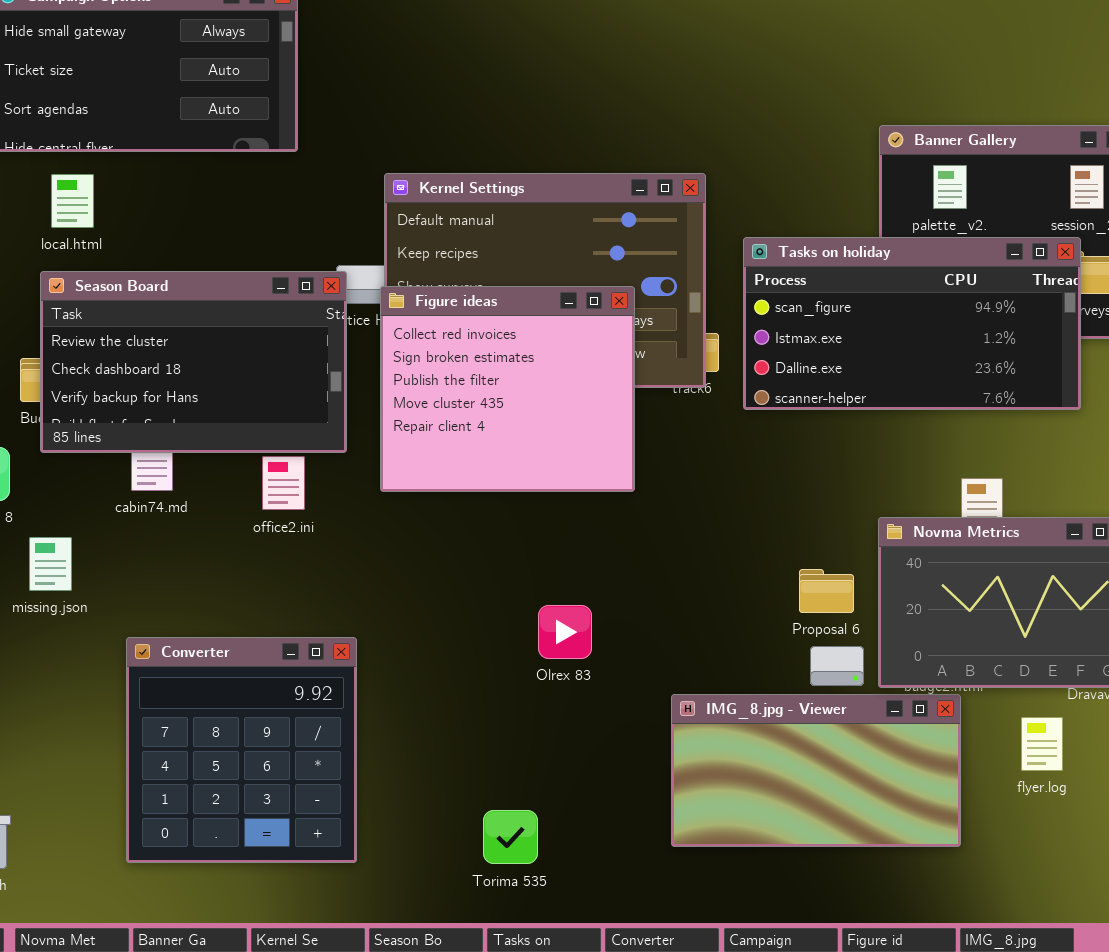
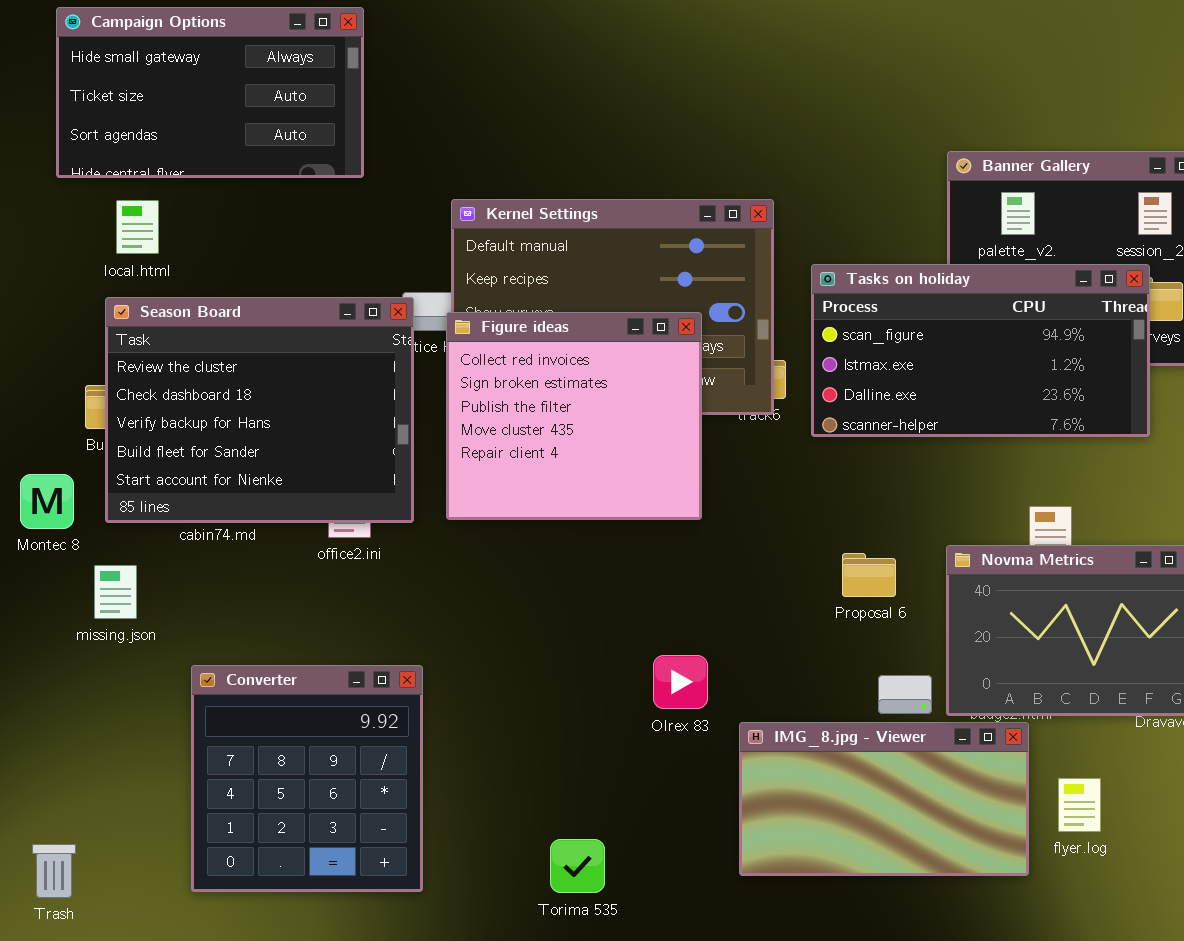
Season Board: [40,271,347,453] -> [105,297,414,523], resized
Proposal 6: [799,569,854,613] -> [842,553,896,597], moved
Olrex 83: [538,605,592,659] -> [653,655,708,709], moved
flyer.log: [1021,717,1063,771] -> [1058,778,1101,832], moved

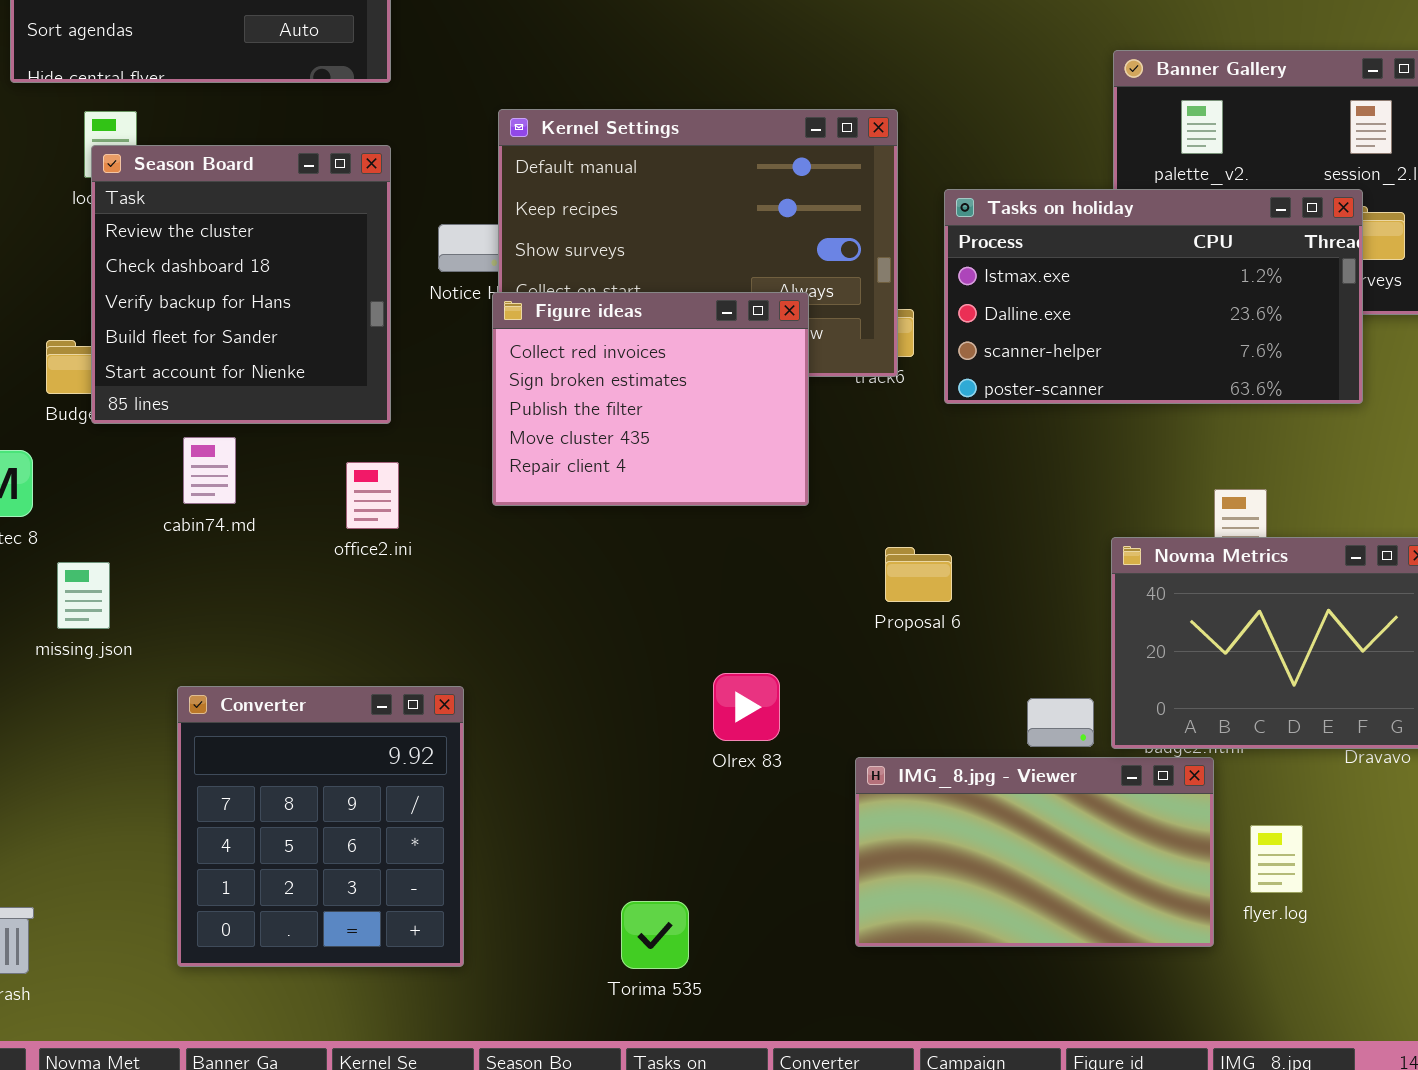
Tasks on holiday: [811,264,1150,437] -> [944,189,1363,404], scrolled down 1 row
Season Board: [105,297,414,523] -> [91,145,391,424], moved, resized
Figure ideas: [446,312,702,520] -> [492,292,809,506], resized
Proposal 6: [842,553,896,597] -> [885,547,952,602], moved
Olrex 83: [653,655,708,709] -> [713,673,780,741], moved

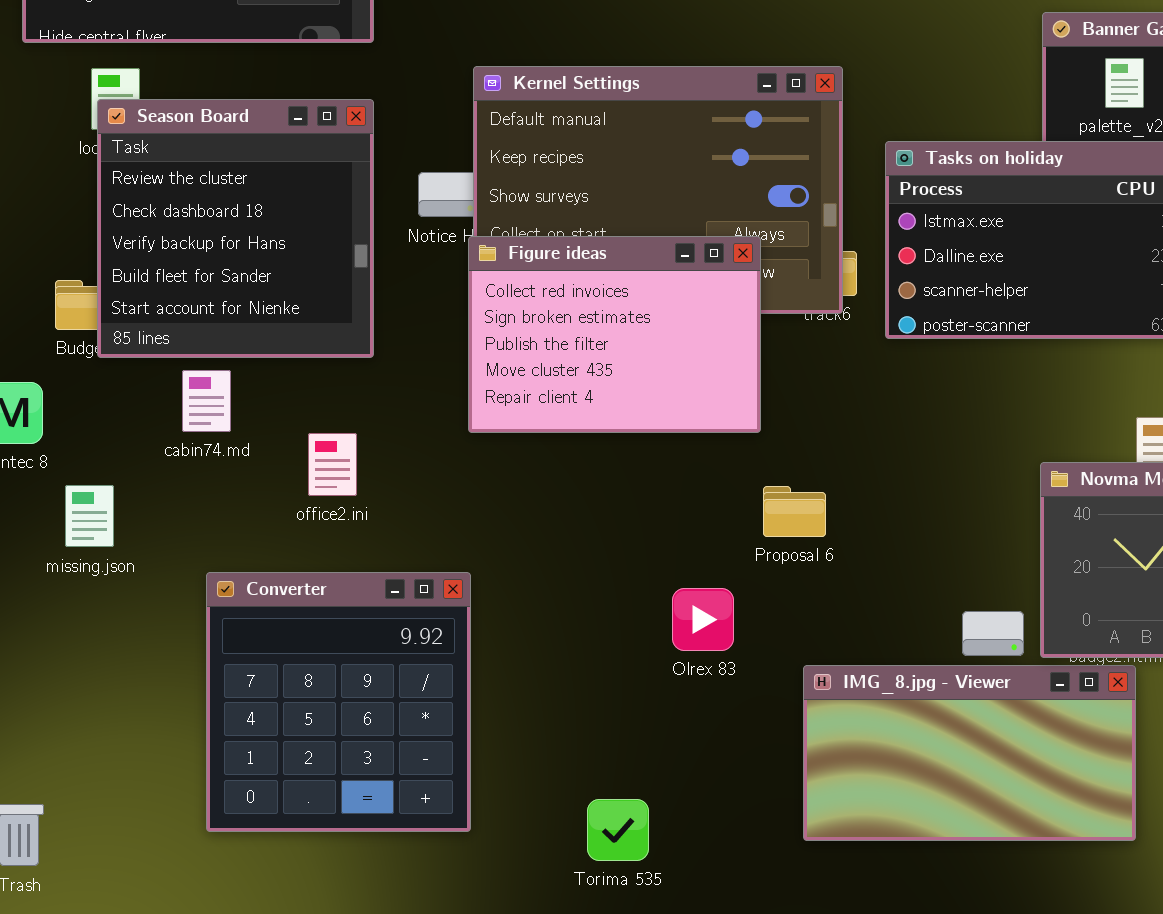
office2.ini: [346,462,399,529] -> [308,433,357,496], moved
Proposal 6: [885,547,952,602] -> [763,486,826,537], moved
Converter: [177,686,464,967] -> [206,572,471,832], moved

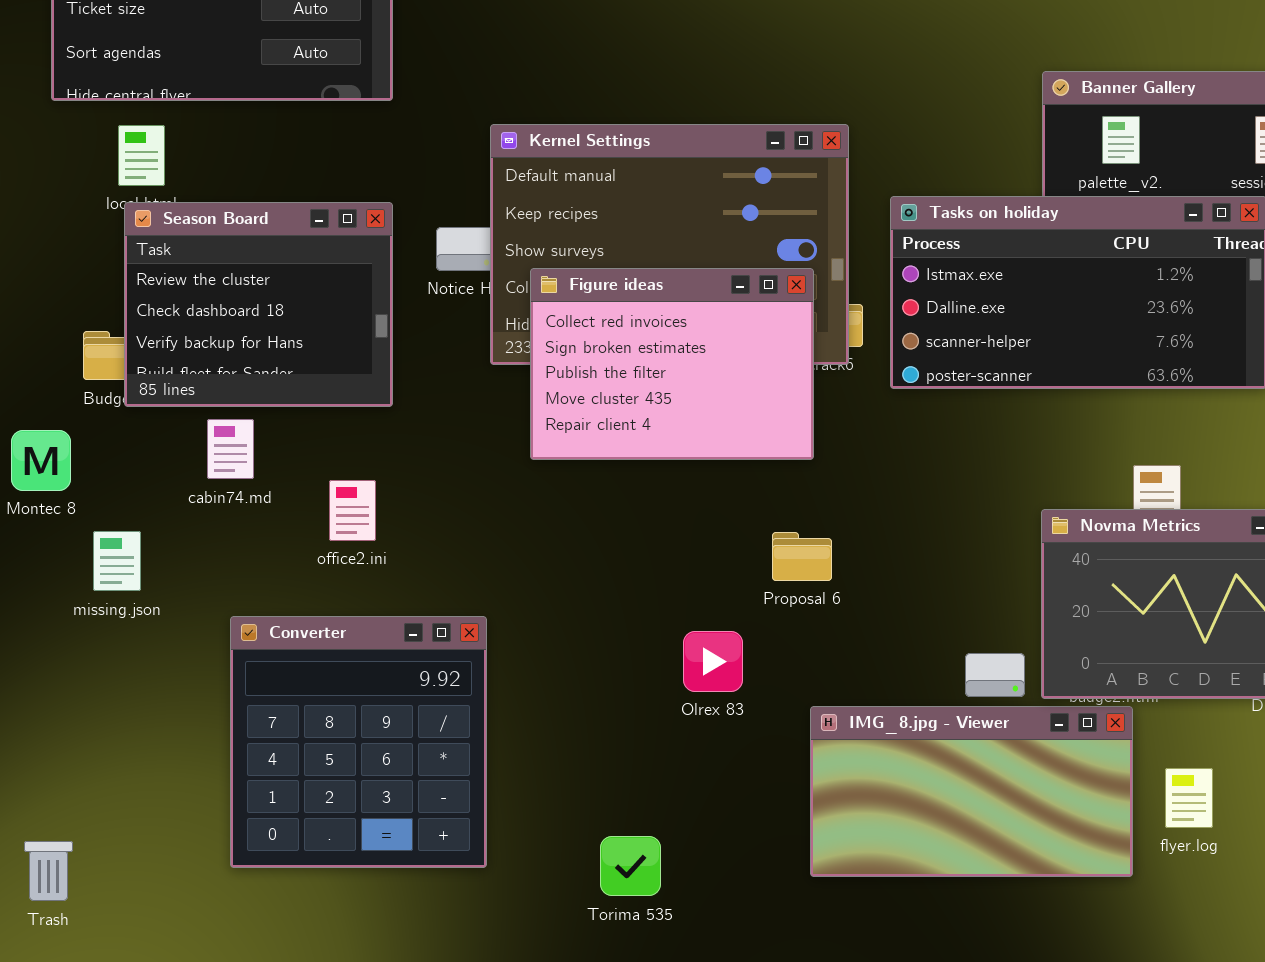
Season Board: [97,99,374,358] -> [124,202,393,407], resized
Figure ideas: [468,236,761,433] -> [530,268,814,460], moved

